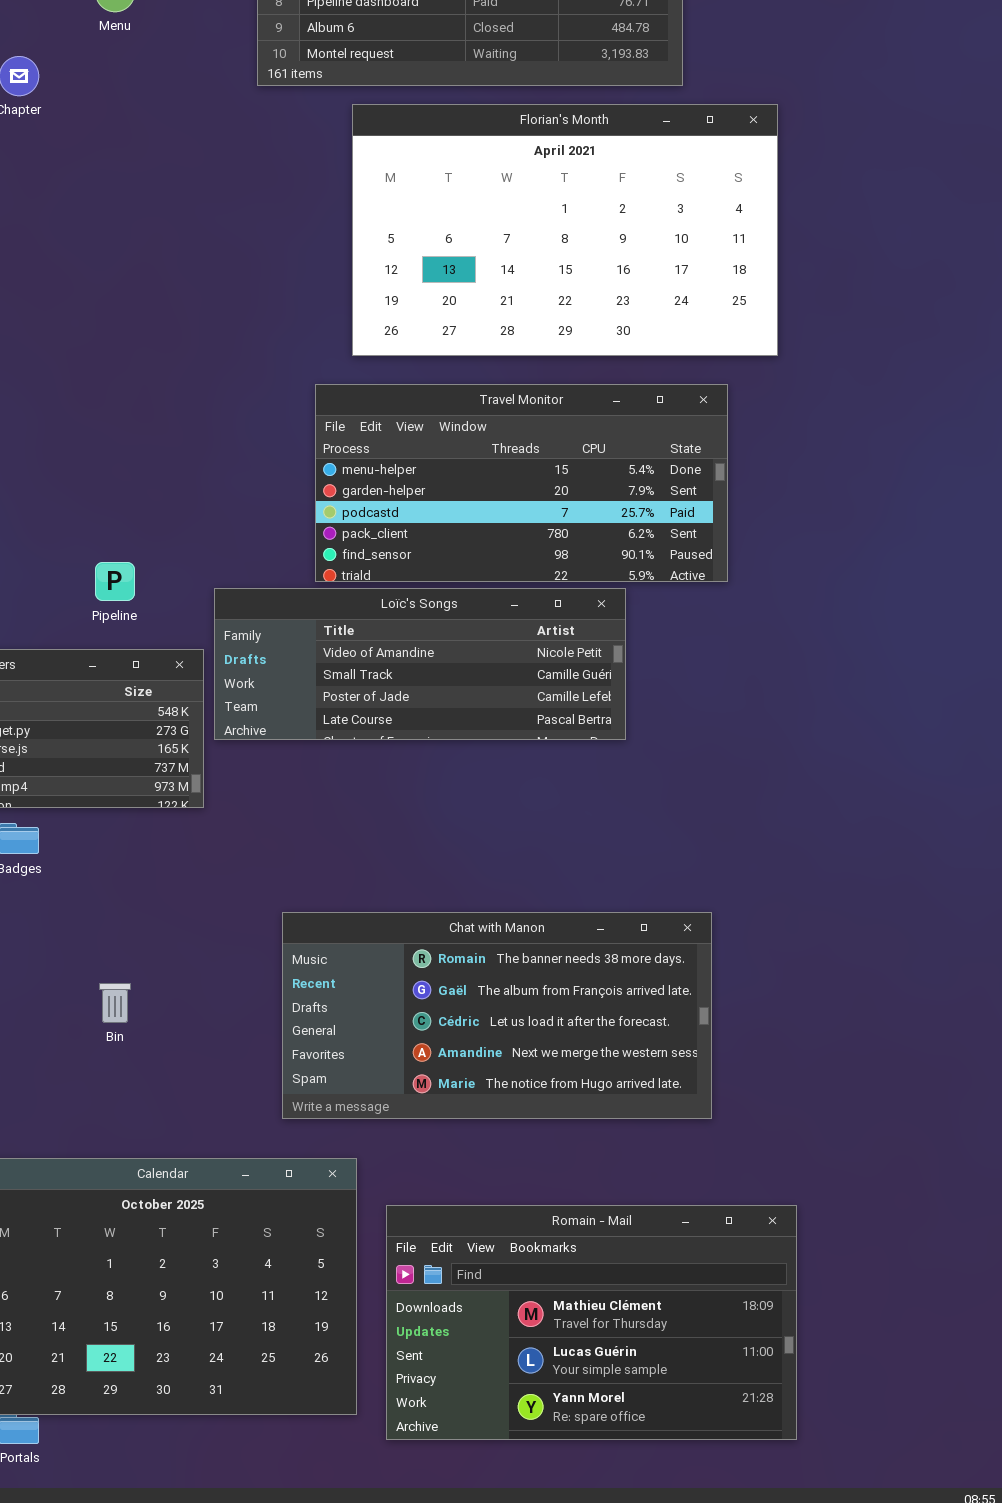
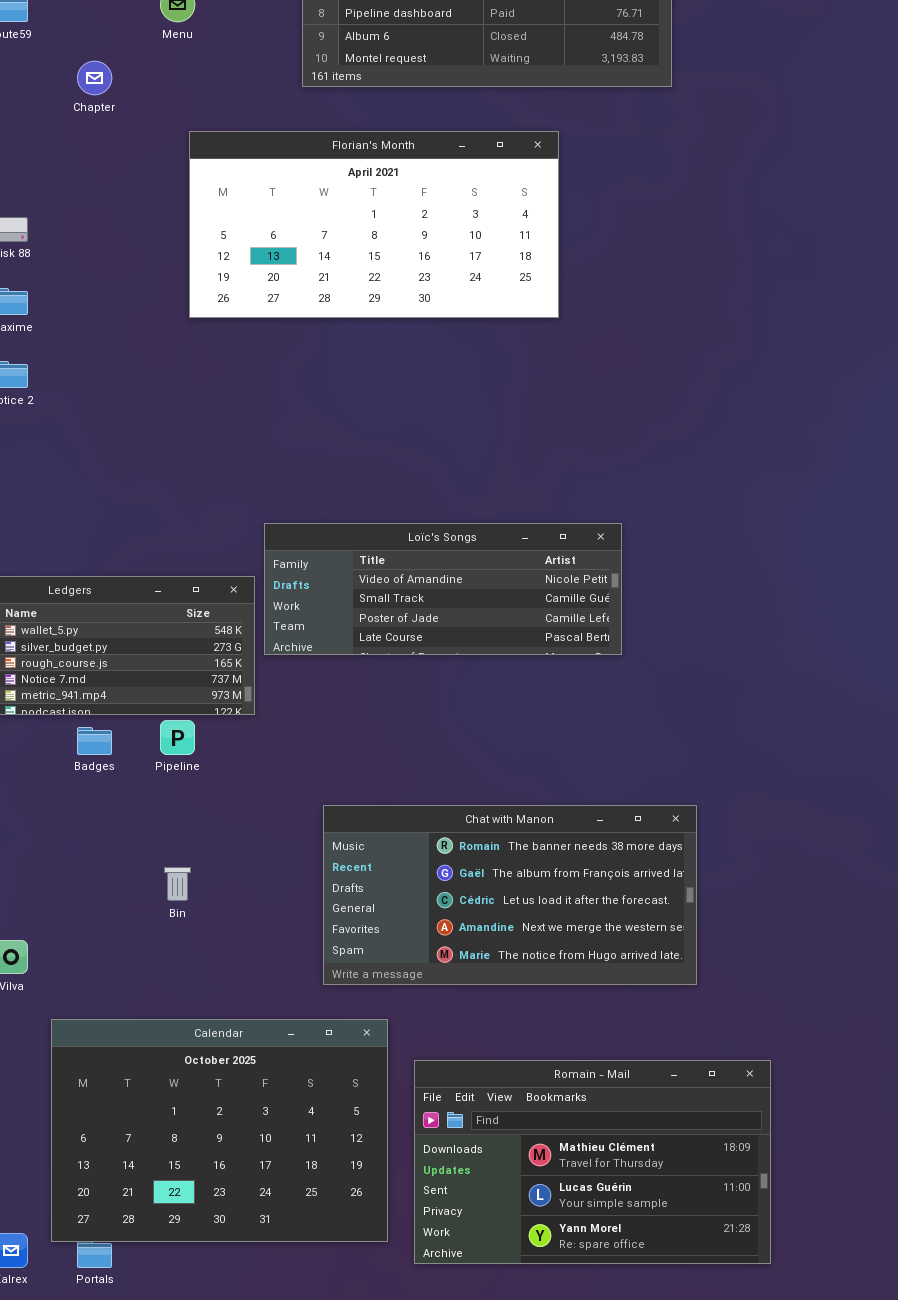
Florian's Month: [352,104,778,356] -> [189,131,559,318], moved, resized
Travel Monitor: [315,384,728,582] -> none, closed
Pipeline: [95,562,135,601] -> [160,720,195,755], moved

